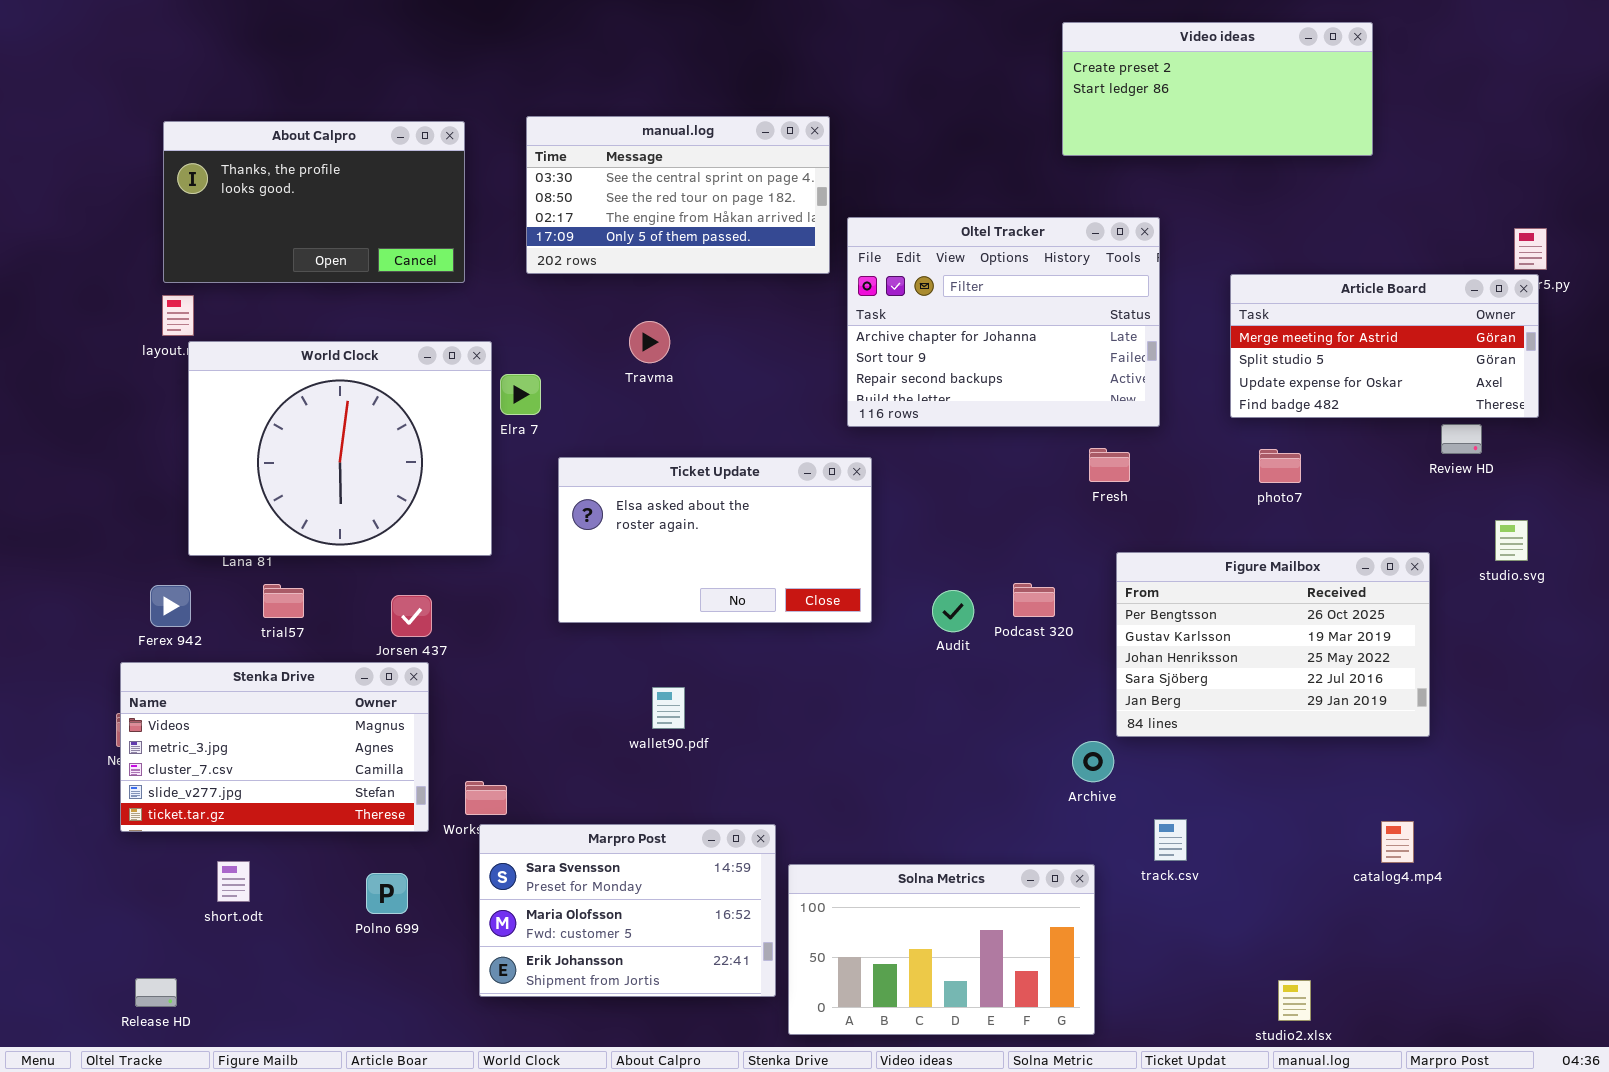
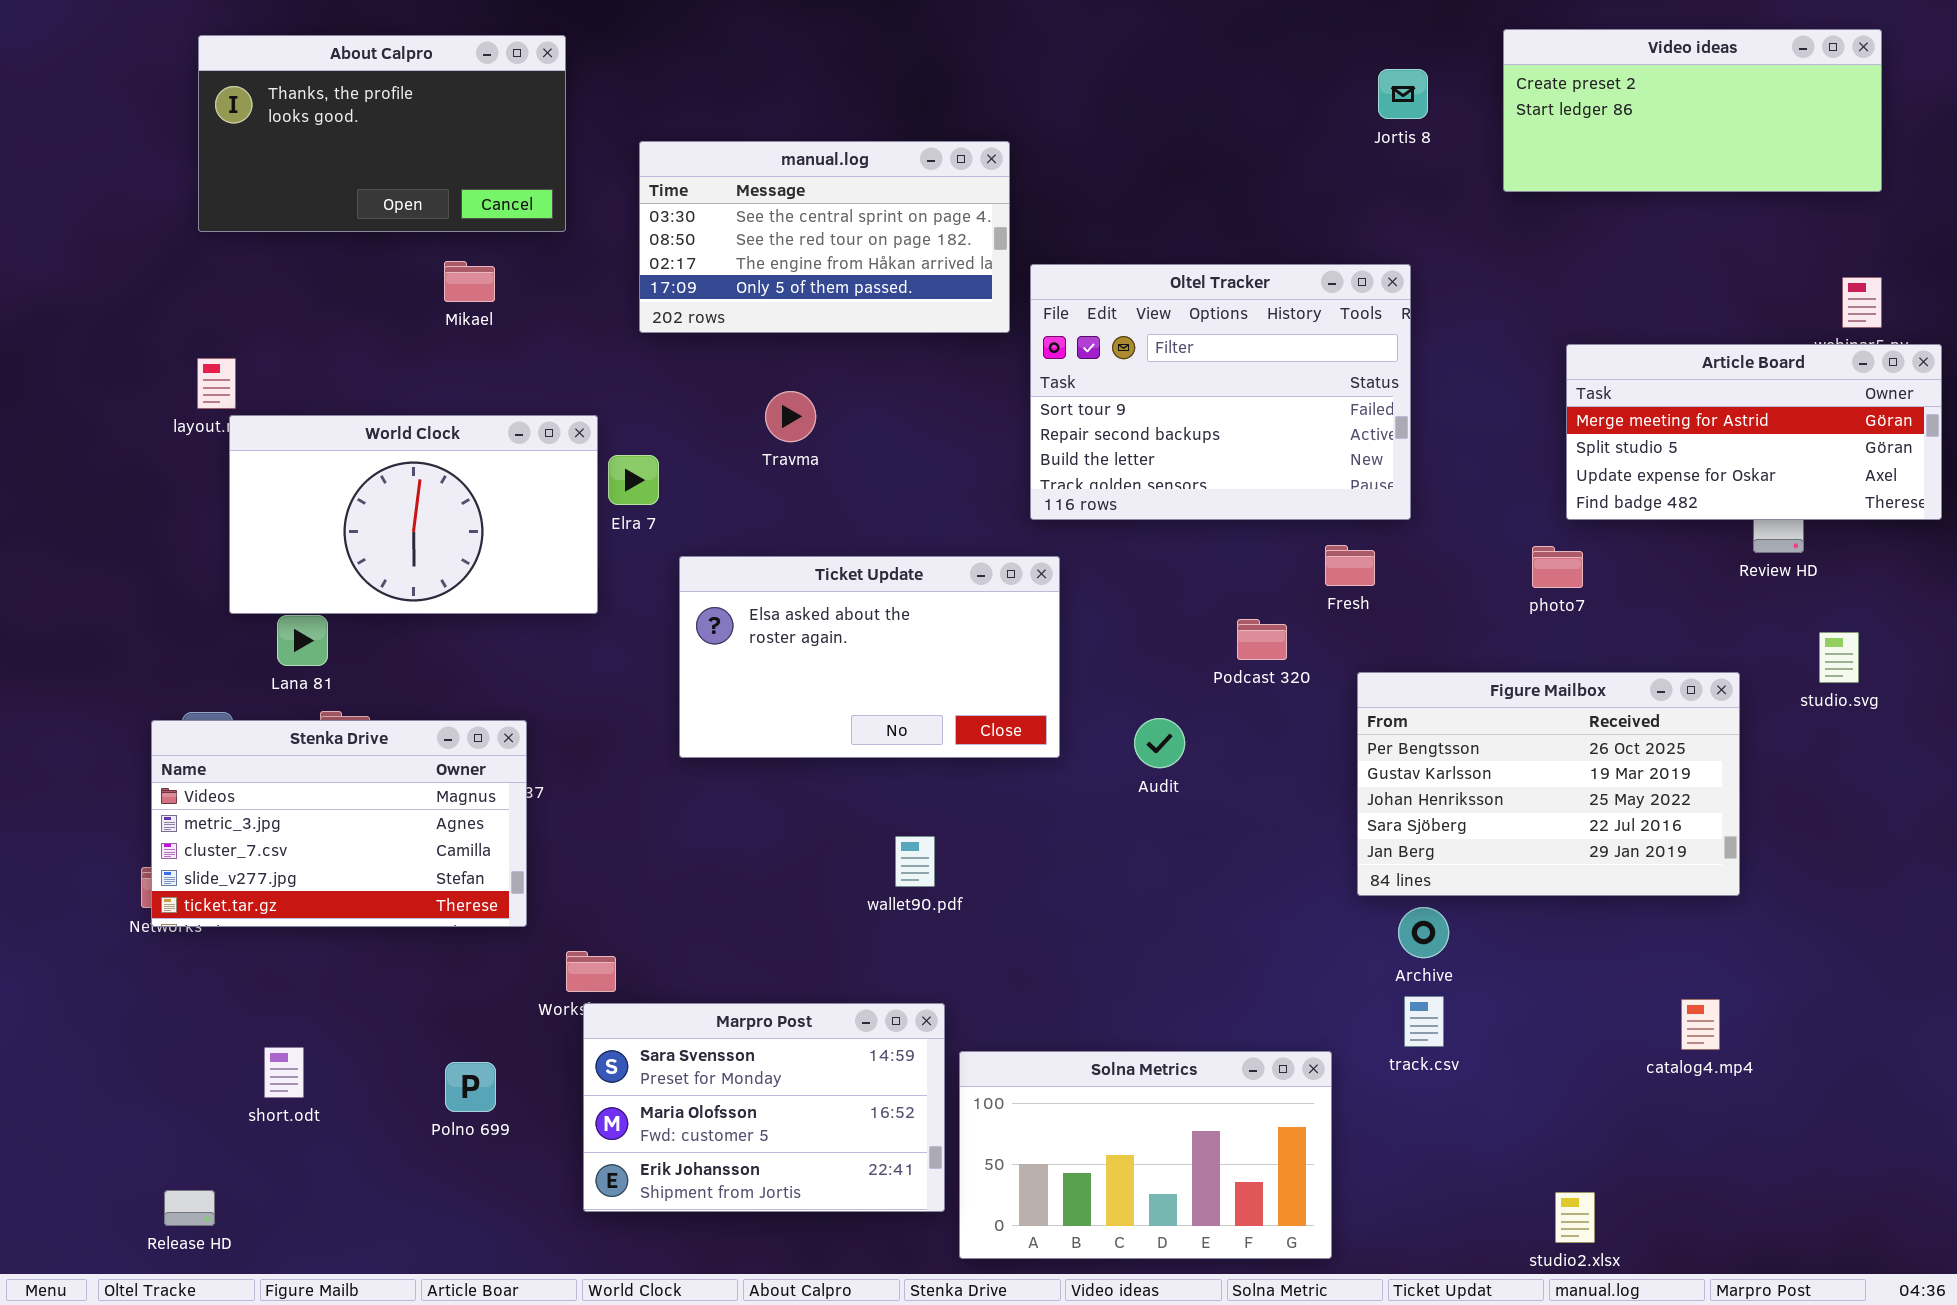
Video ideas: [1062,22,1373,156] -> [1503,29,1882,192], moved
About Calpro: [163,121,465,283] -> [198,35,566,232], moved
Oltel Tracker: [847,217,1160,427] -> [1030,264,1411,520], scrolled down 1 row
Article Board: [1230,274,1539,418] -> [1566,344,1942,520], moved
World Clock: [188,341,492,556] -> [229,415,598,614], resized
Podcast 320: [1013,583,1055,617] -> [1237,619,1287,660], moved
Stenka Drive: [120,662,429,832] -> [151,720,527,927], moved
wallet90.pdf: [652,687,685,729] -> [895,836,935,887], moved
Archive: [1072,741,1114,782] -> [1398,907,1449,958], moved

